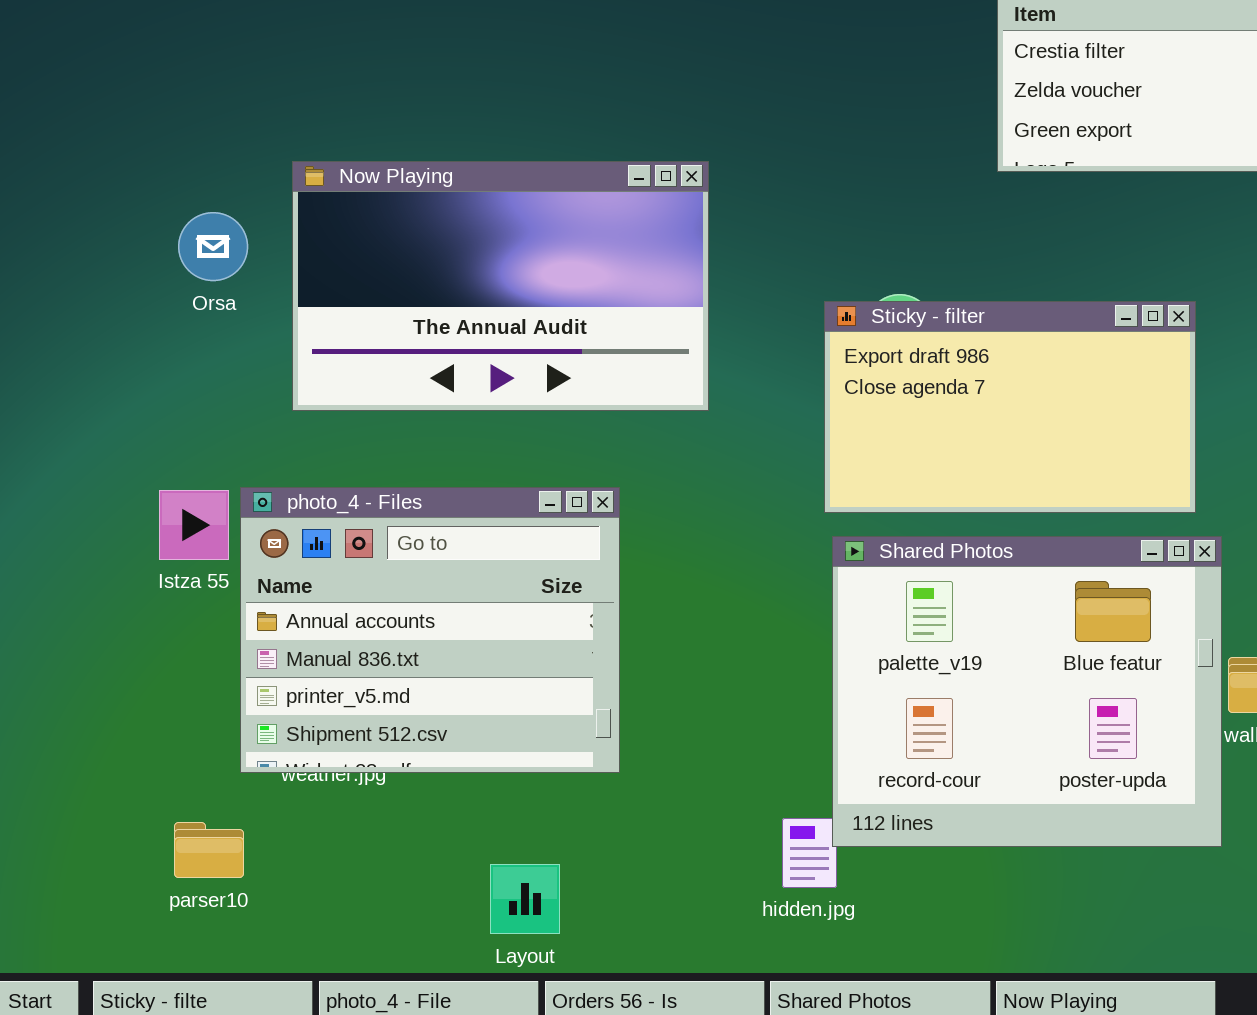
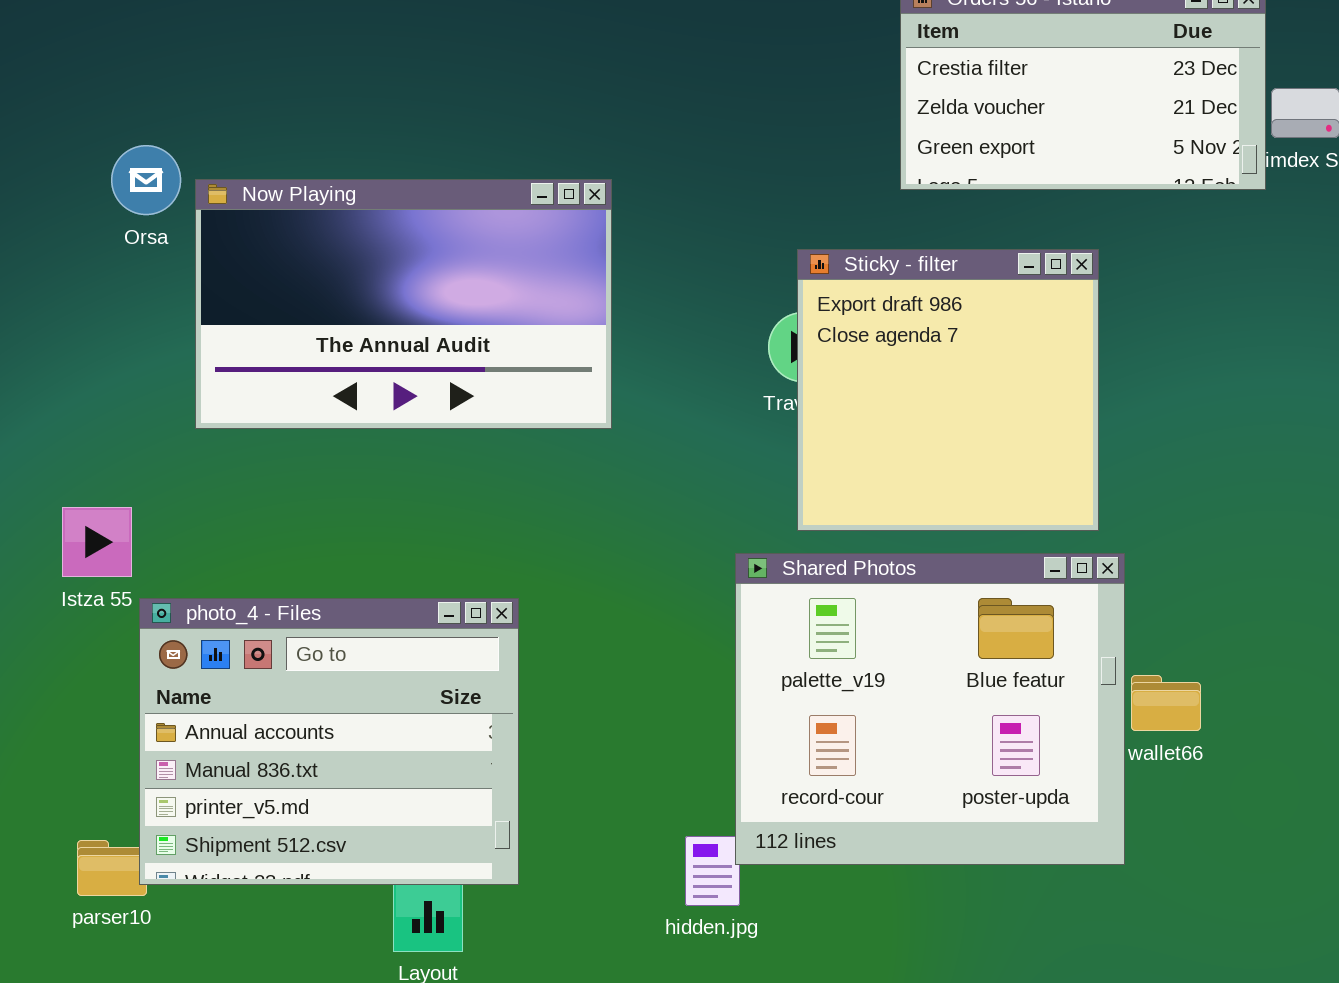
Orsa: [178,212,248,281] -> [111,145,181,215], moved
Sticky - filter: [824,301,1196,513] -> [797,249,1099,531], resized
photo_4 - Files: [240,487,620,773] -> [139,598,519,885], moved

